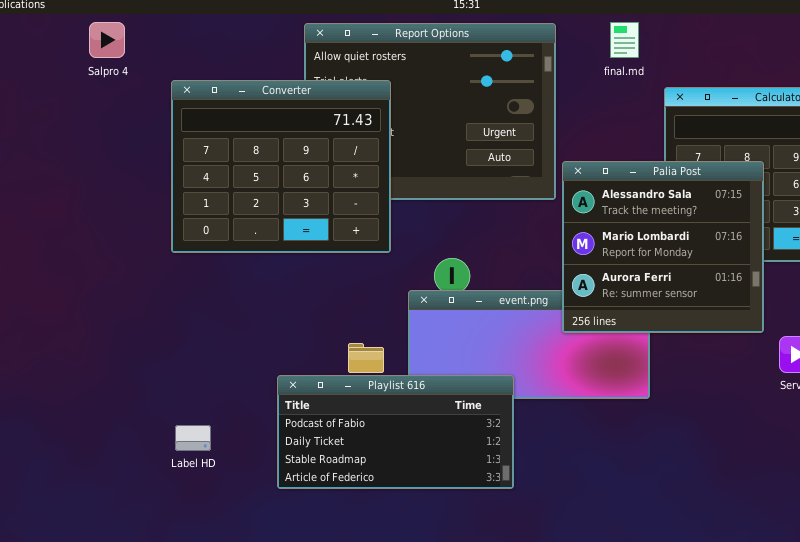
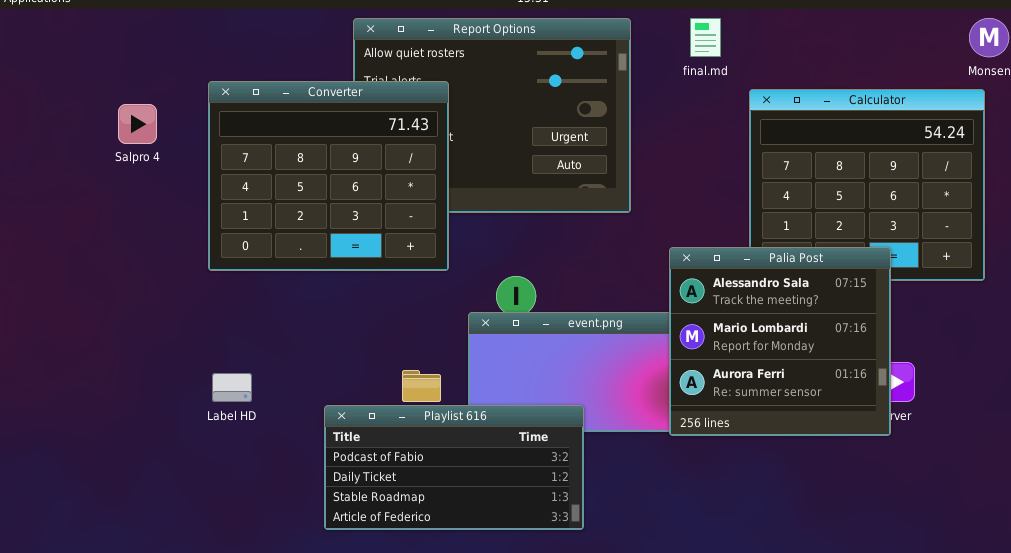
Salpro 4: [89,22,125,58] -> [118,104,157,144], moved
Palia Post: [562,161,764,333] -> [669,247,891,436], moved
Label HD: [175,425,211,451] -> [212,373,252,402], moved

